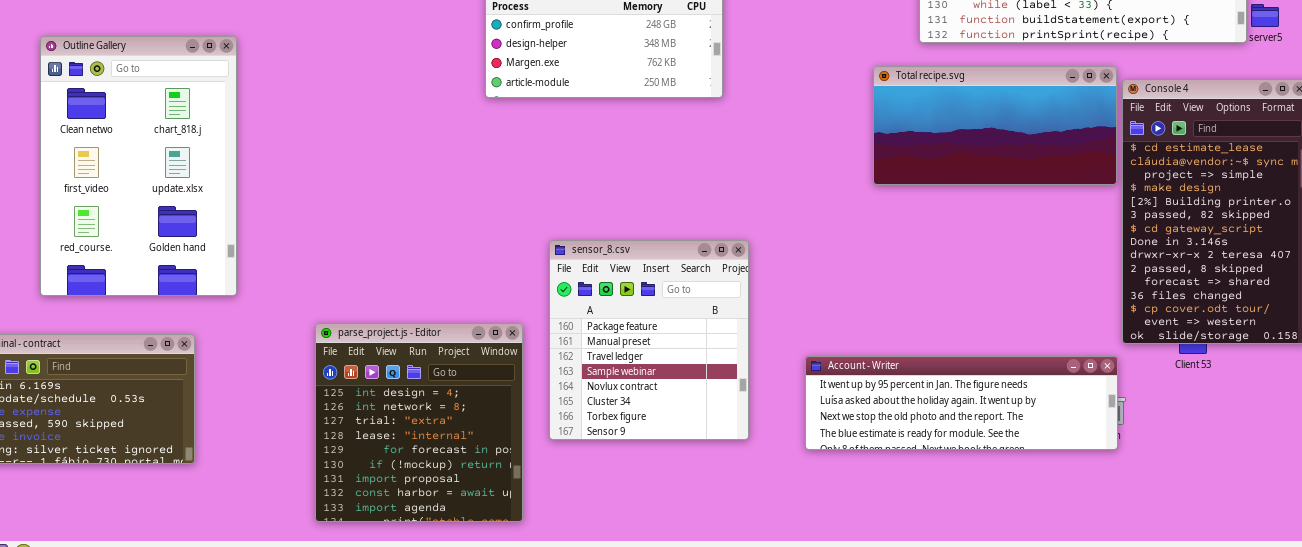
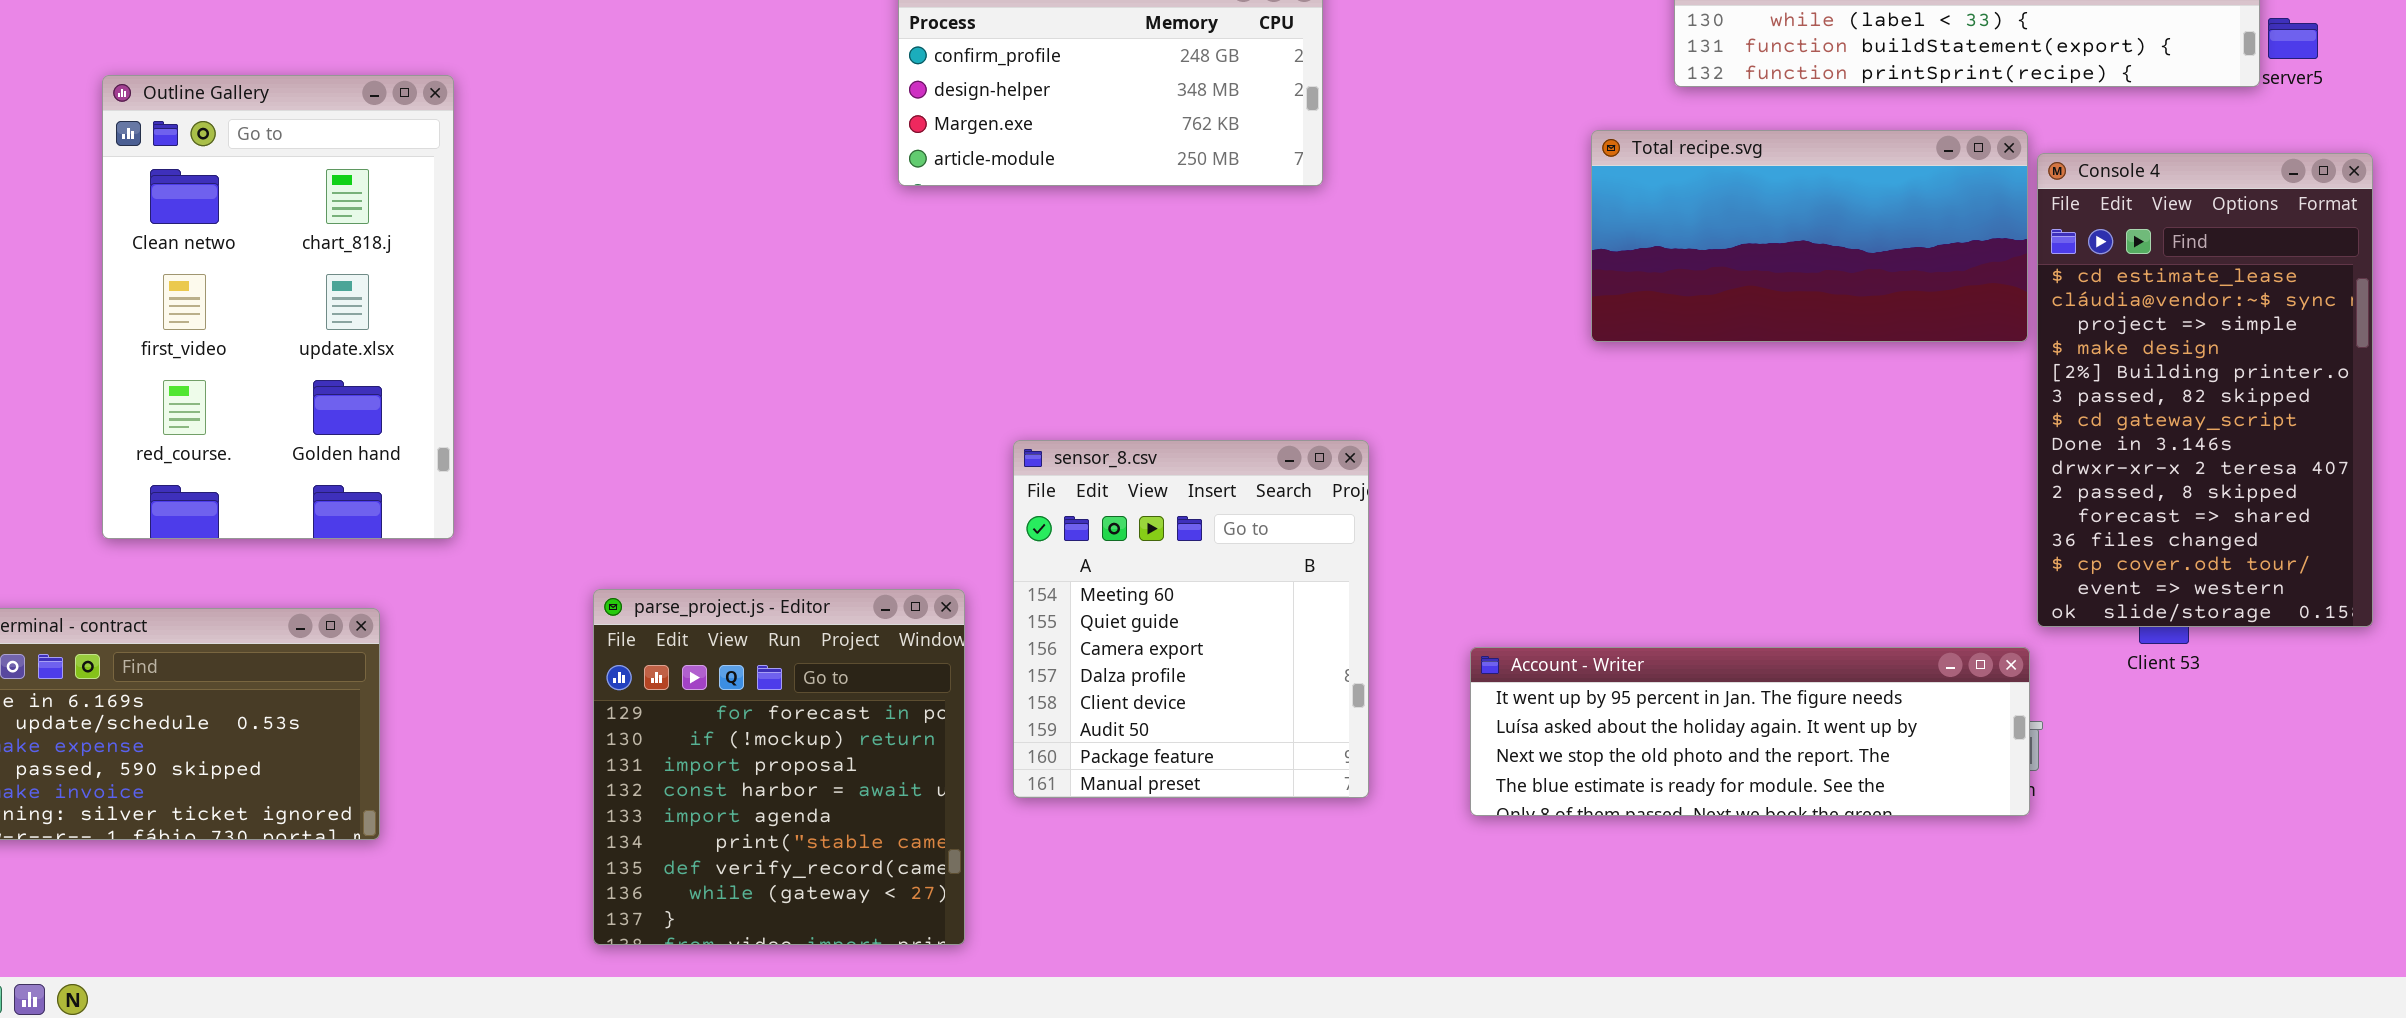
sensor_8.csv: [549,240,749,440] -> [1013,440,1369,798], scrolled up 6 rows
parse_project.js - Editor: [315,323,523,522] -> [593,589,965,945], scrolled down 4 rows

